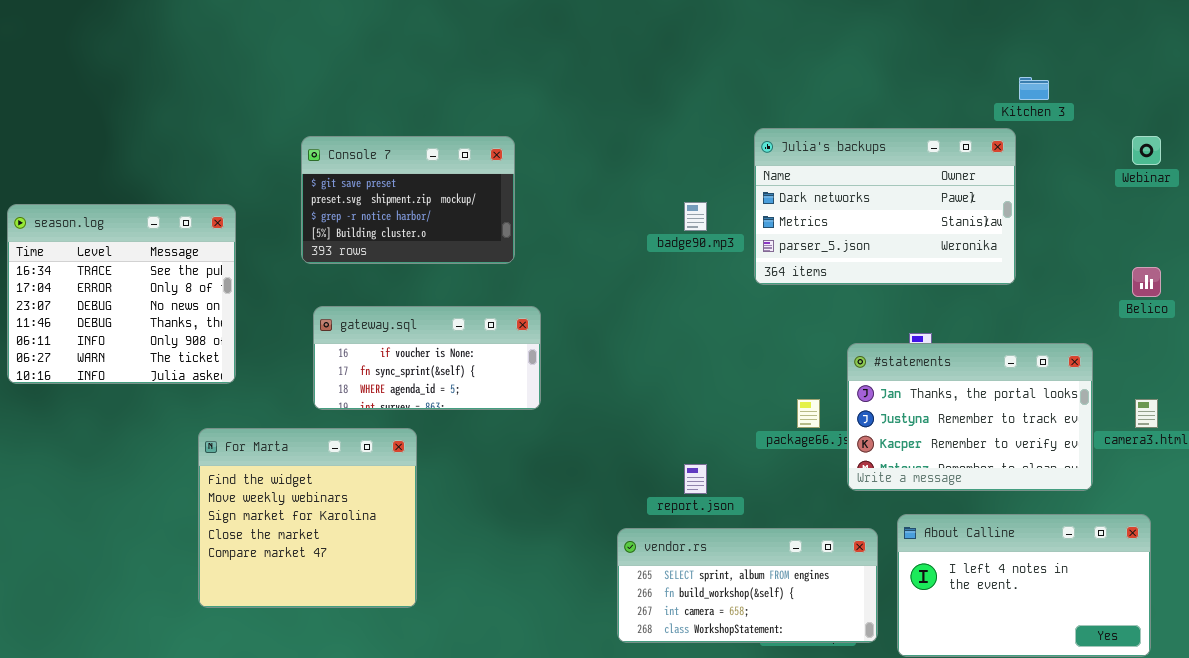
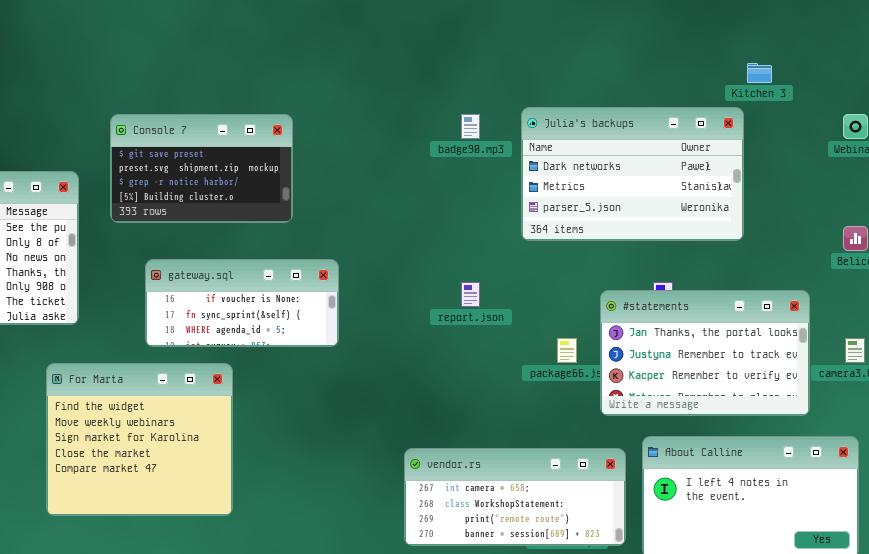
Console 7: [301,136,515,264] -> [110,114,293,223], moved
badge90.mp3: [684,202,707,231] -> [461,114,480,139], moved
report.json: [684,464,707,494] -> [461,282,480,307], moved
vendor.rs: [617,528,878,643] -> [404,448,626,546], scrolled down 2 rows

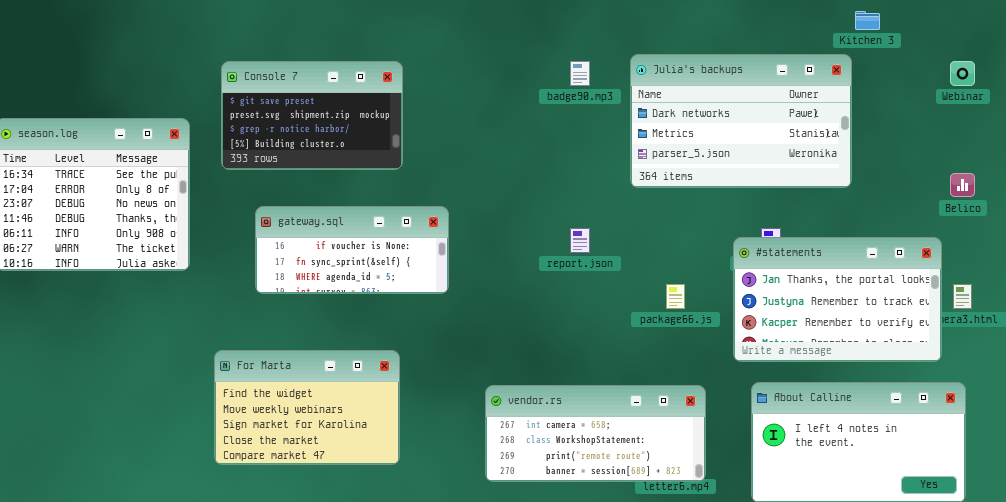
#statements: [600,290,810,416] -> [733,237,942,362], moved
For Marta: [46,363,233,516] -> [214,350,400,465], moved, resized
vendor.rs: [404,448,626,546] -> [485,385,706,482], moved

